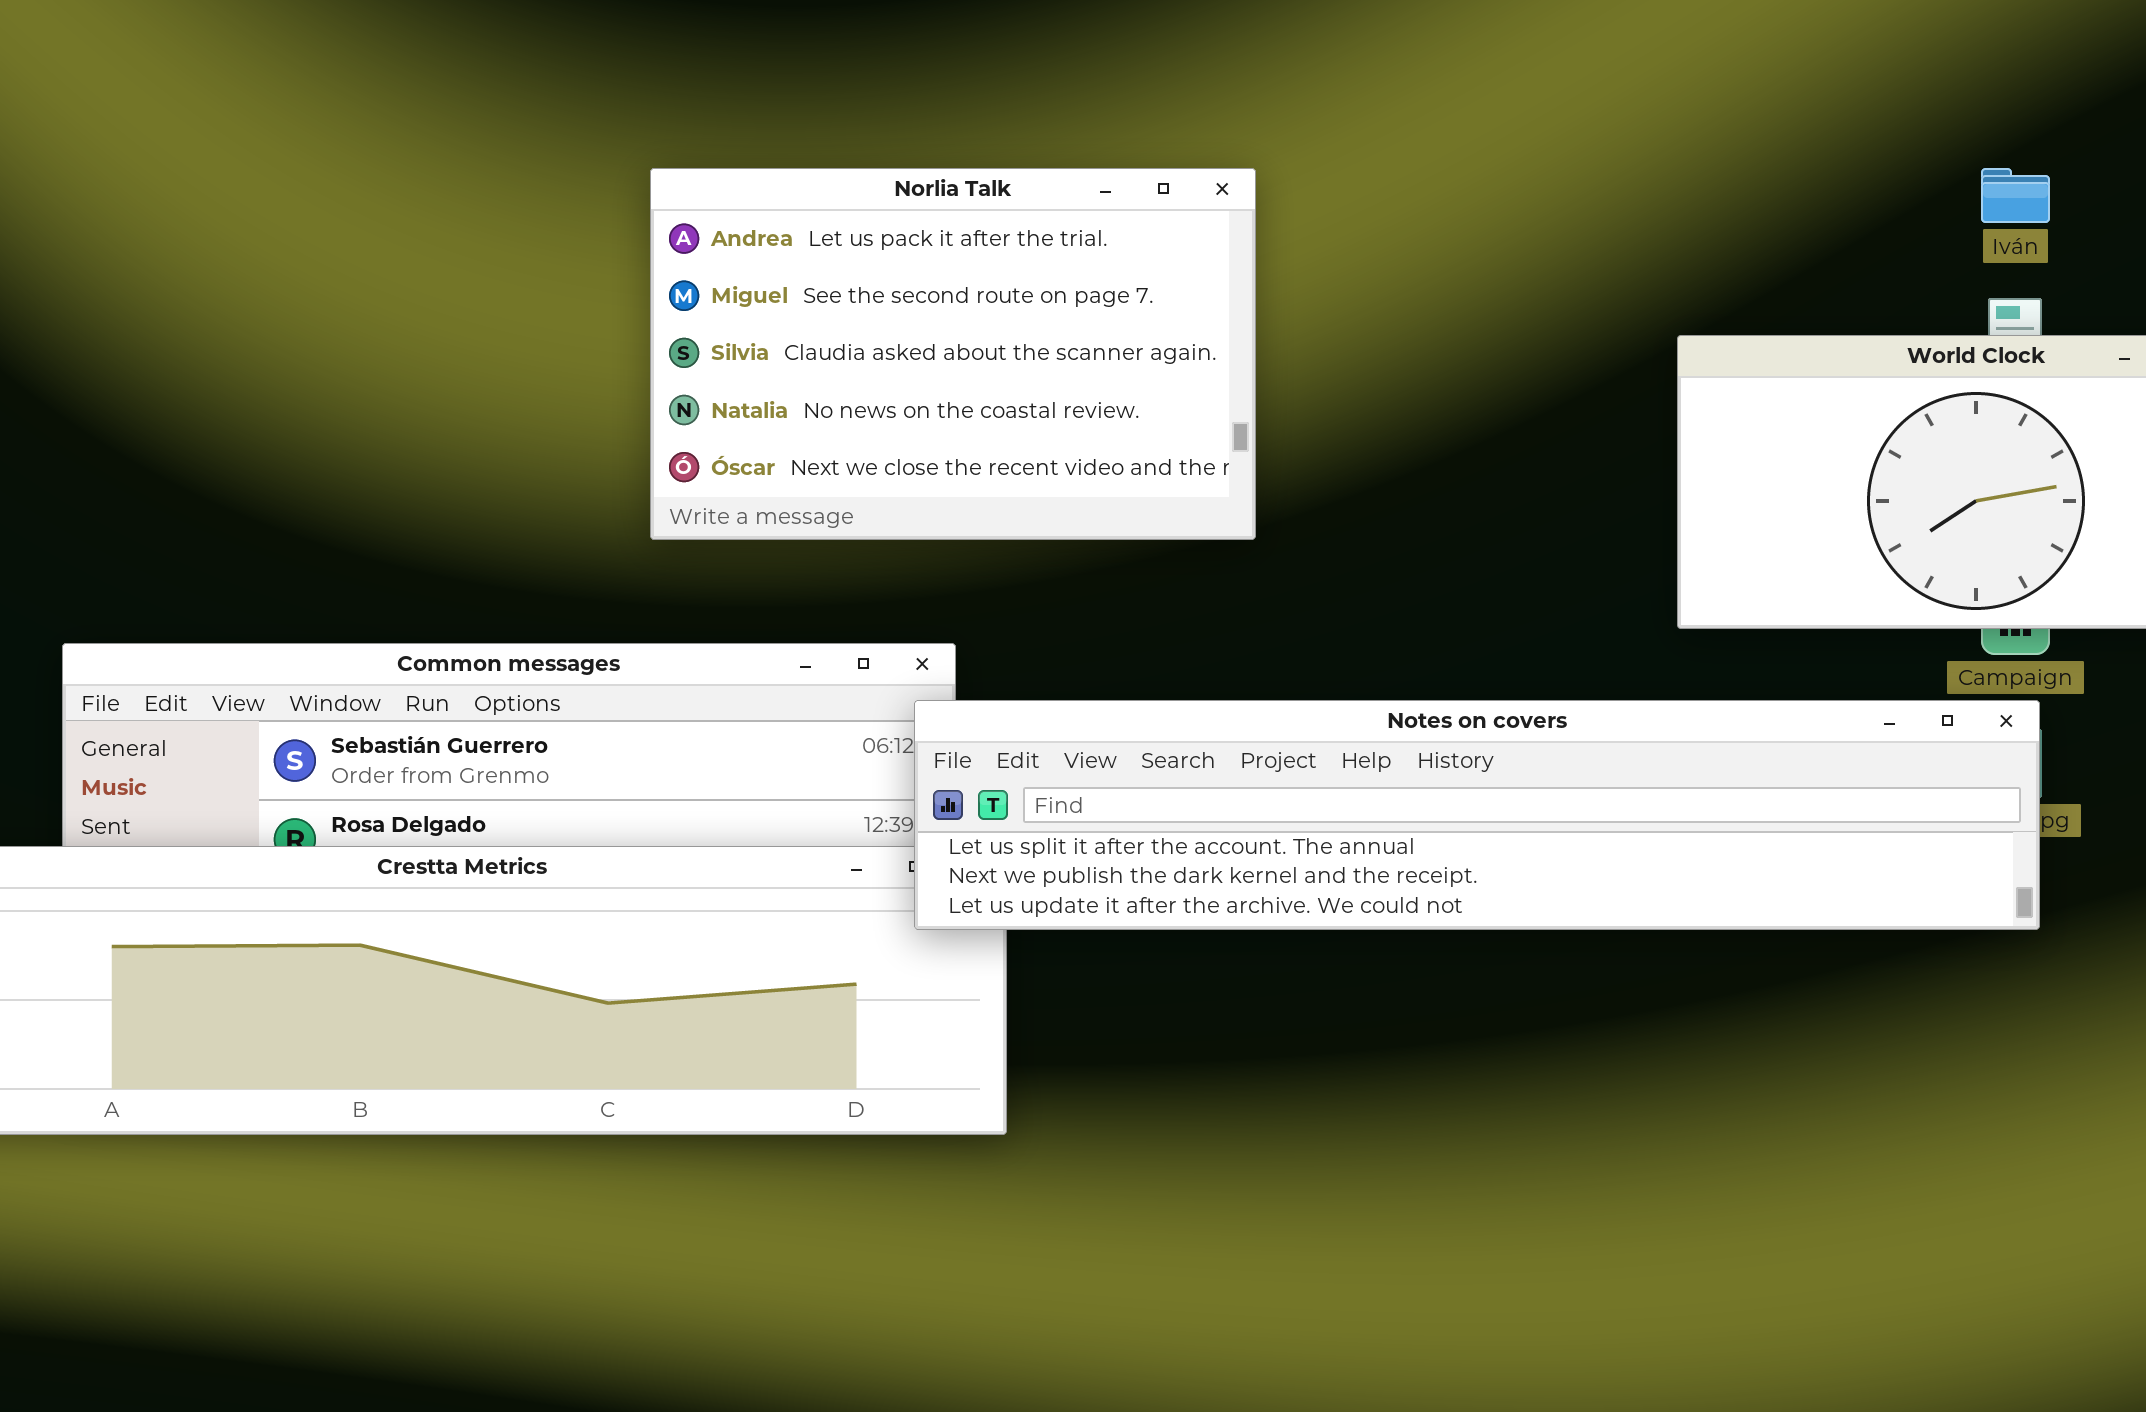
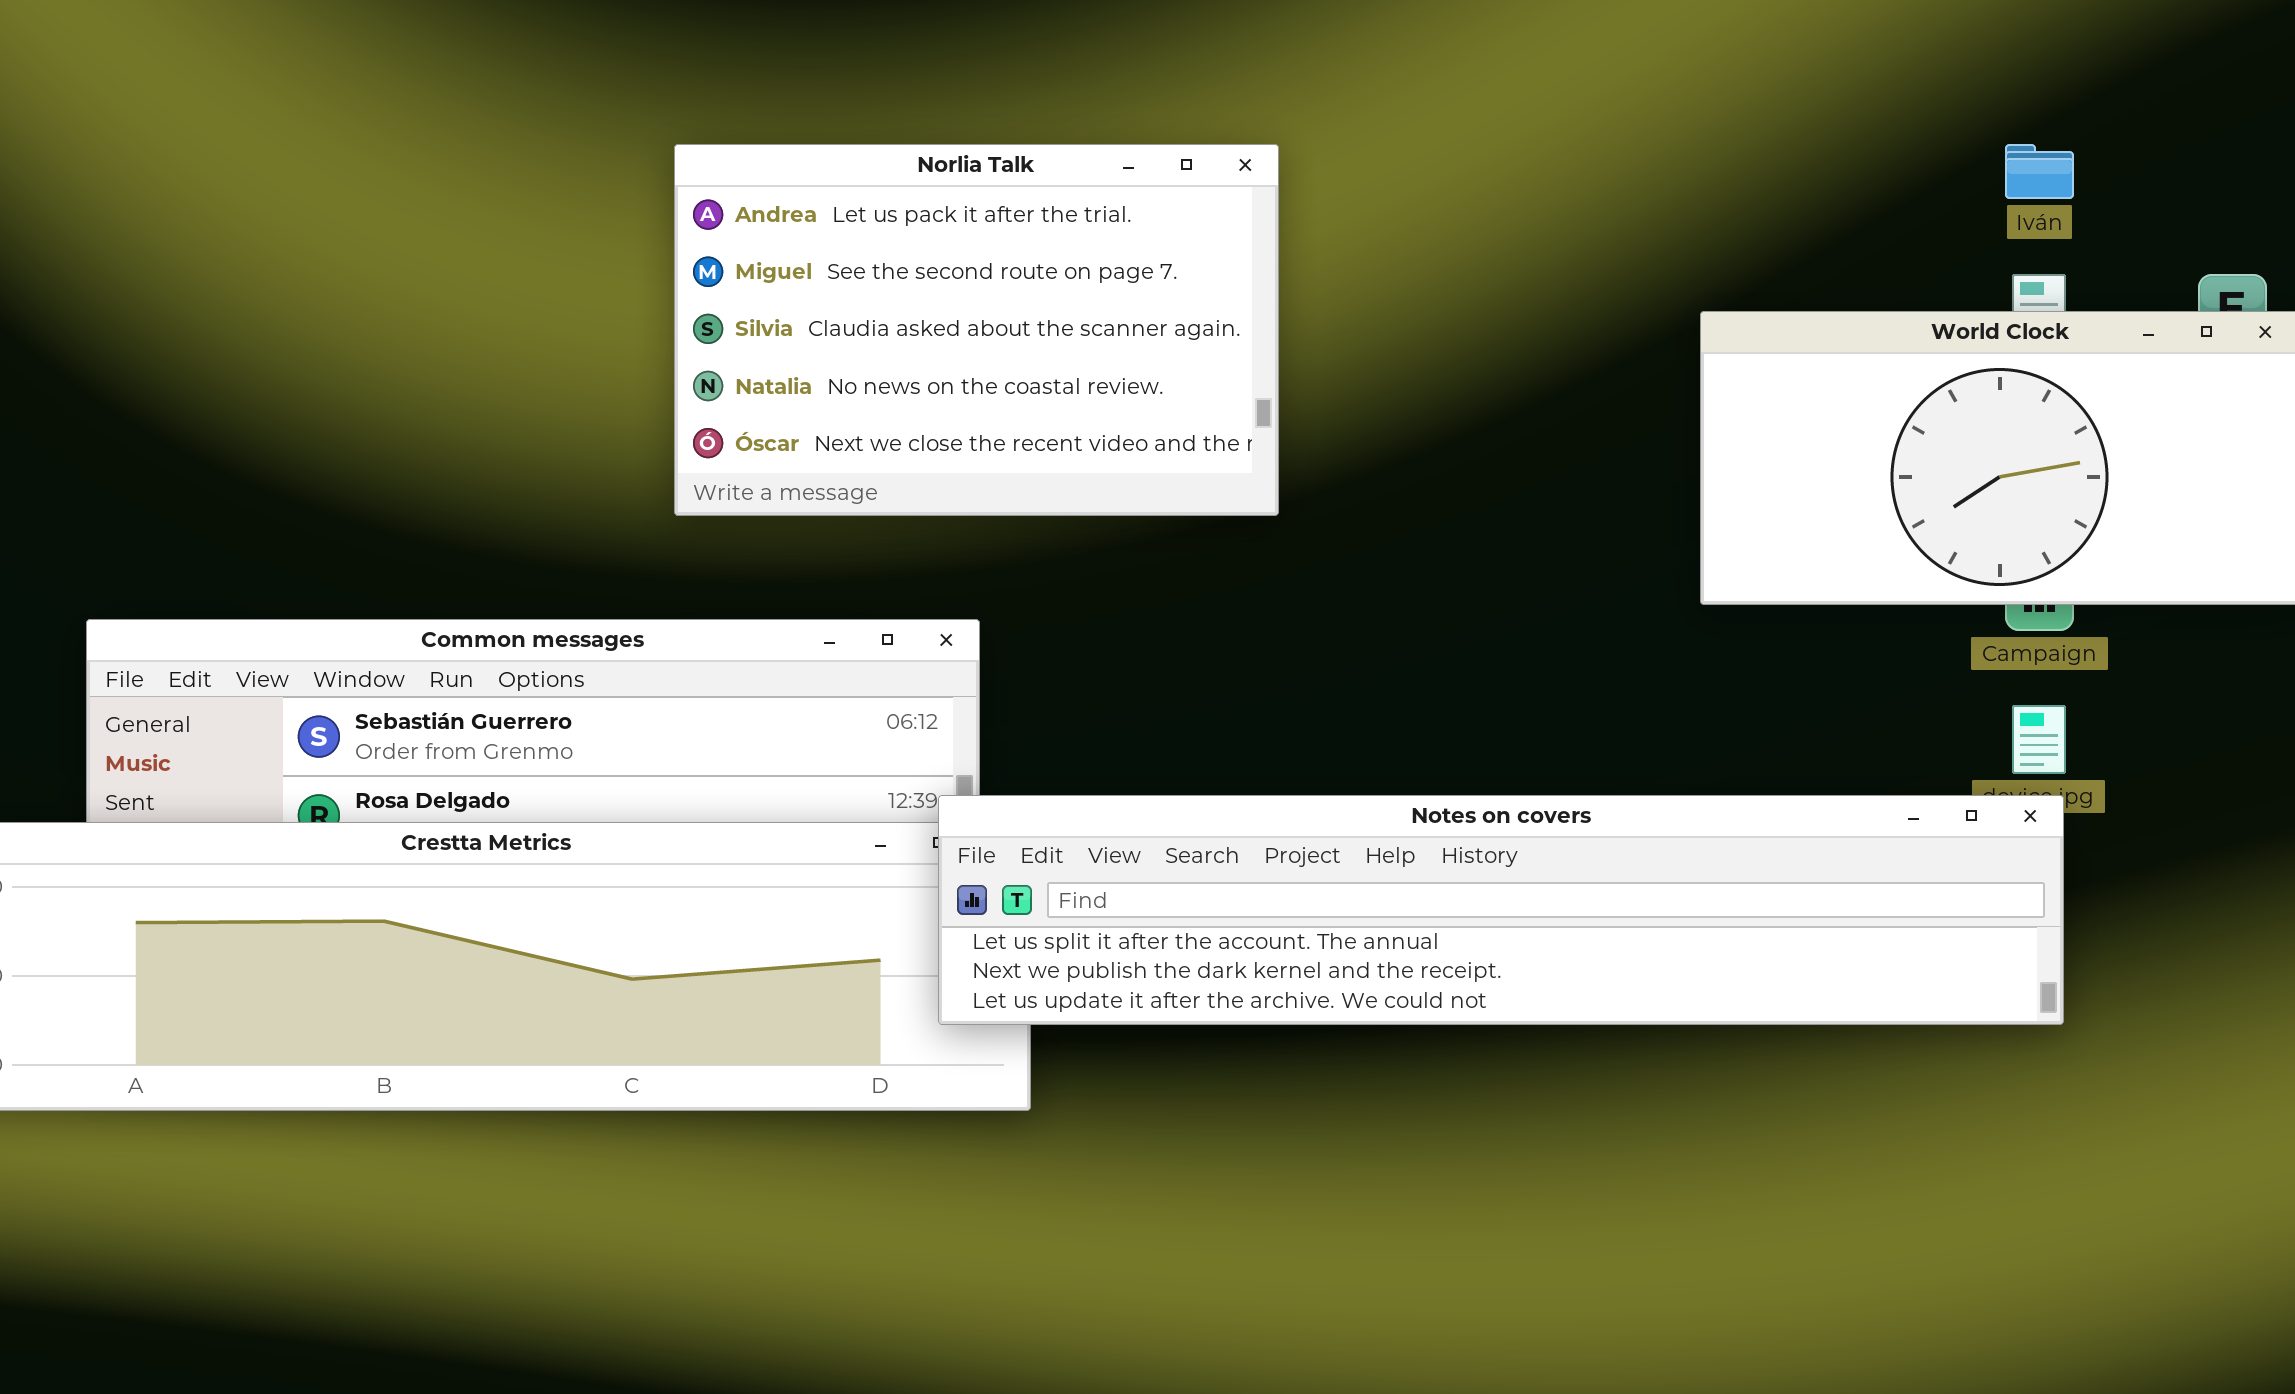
Notes on covers: [914,700,2040,930] -> [938,795,2064,1025], moved

